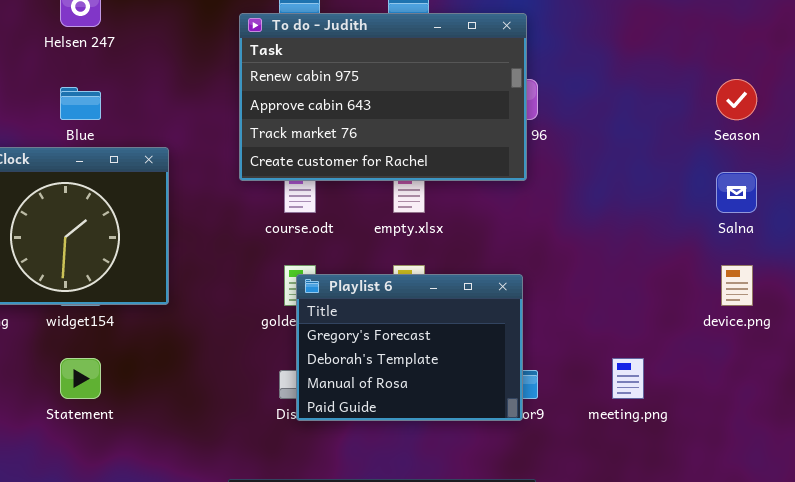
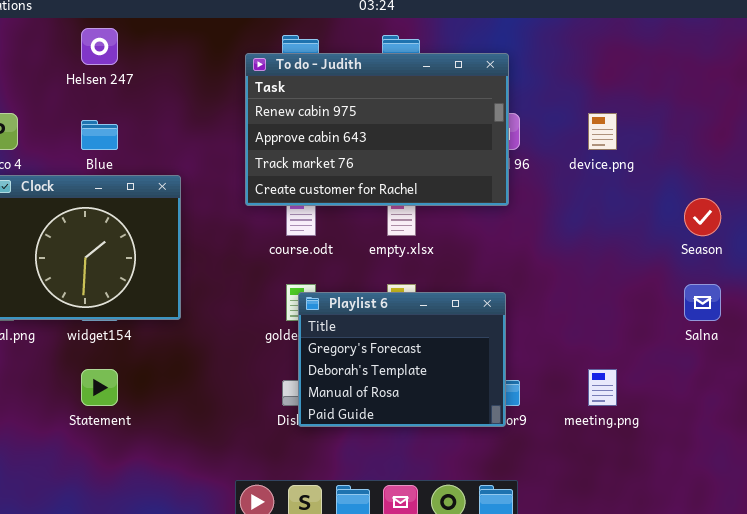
Season: [716,79,757,120] -> [684,198,721,236], moved
Salna: [716,172,757,213] -> [684,284,721,321], moved
device.png: [721,265,753,306] -> [588,113,617,150], moved

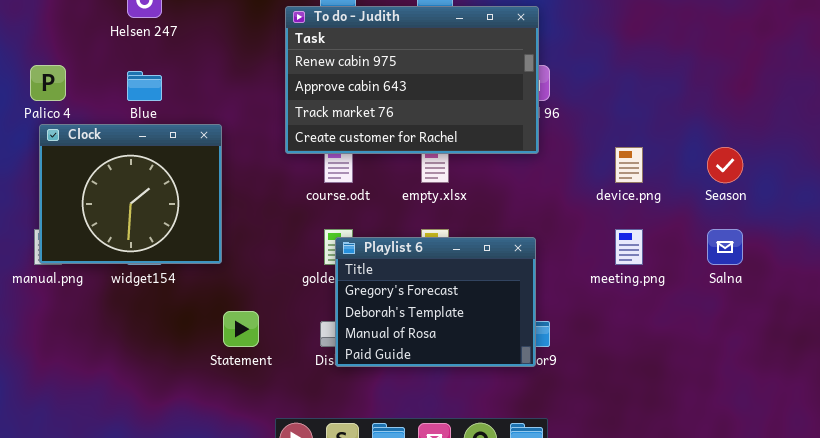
device.png: [588,113,617,150] -> [615,147,643,183], moved
Statement: [81,369,118,406] -> [223,311,259,347], moved
meeting.png: [588,369,617,406] -> [615,229,643,265], moved

